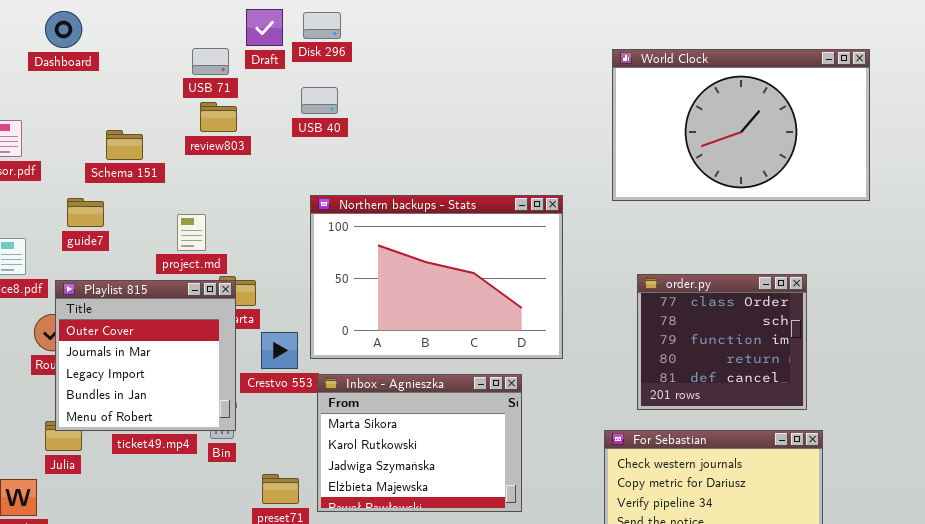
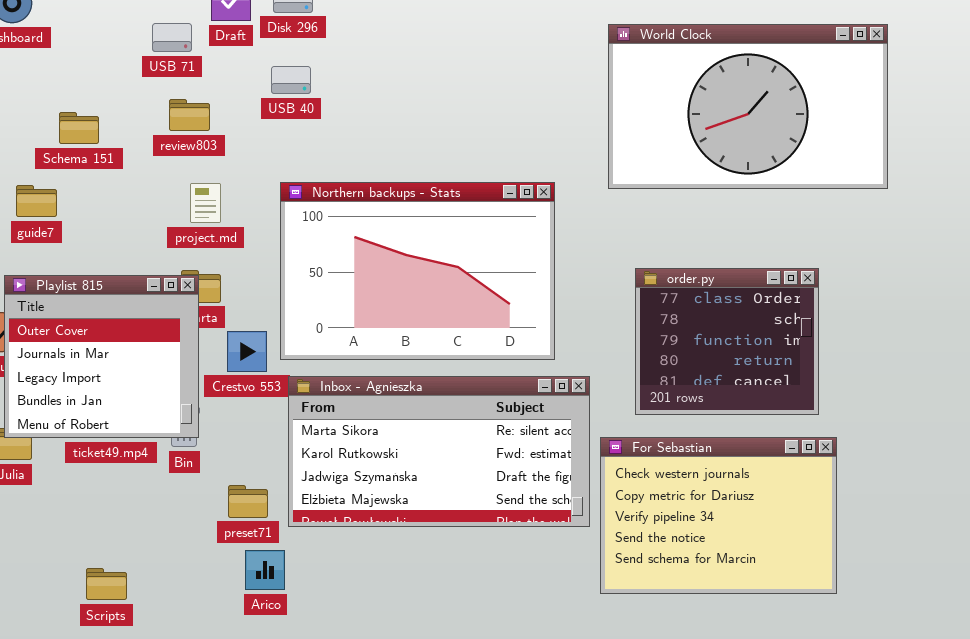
review803: [200,102,237,132] -> [169,99,210,131], moved
project.md: [177,214,206,251] -> [190,183,221,223], moved
Inbox - Agnieszka: [317,374,522,512] -> [288,376,590,527], resized

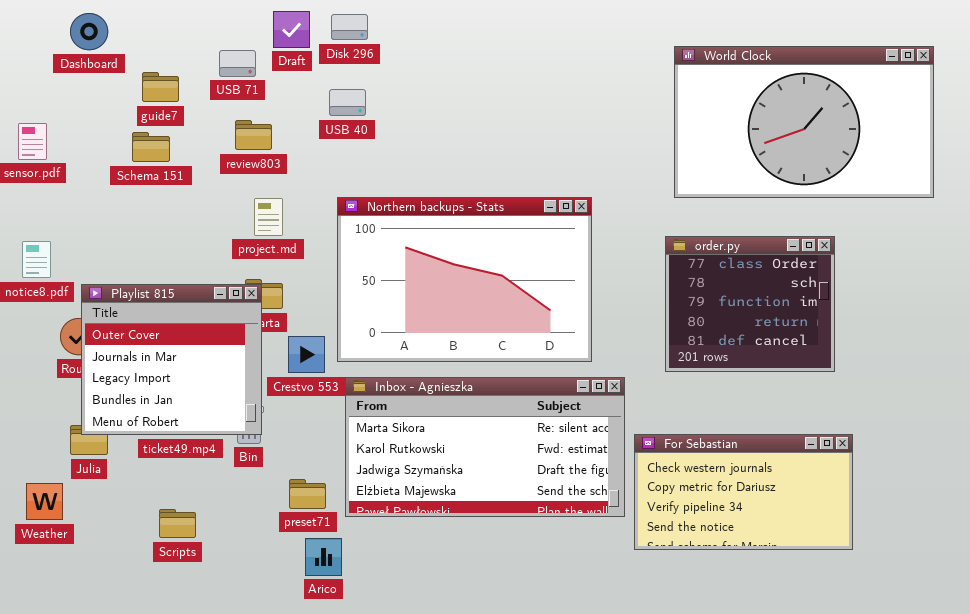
World Clock: [608,24,888,189] -> [674,46,934,198], moved
guide7: [16,185,57,217] -> [142,72,179,102], moved
order.py: [635,268,819,415] -> [665,236,835,372], moved
For Sebastian: [600,437,837,594] -> [634,434,853,550], resized
Scripts: [86,568,127,600] -> [159,509,196,538], moved

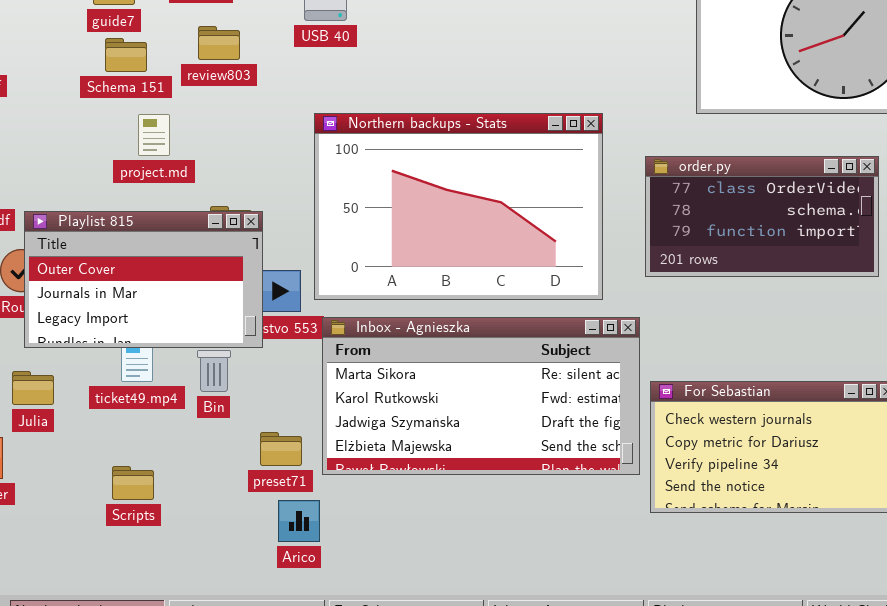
Schema 151: [132,132,170,162] -> [105,38,147,72], moved
project.md: [254,198,283,236] -> [138,114,170,156], moved
order.py: [665,236,835,372] -> [645,156,879,277], resized
Playlist 815: [81,284,262,435] -> [24,211,263,348], resized

